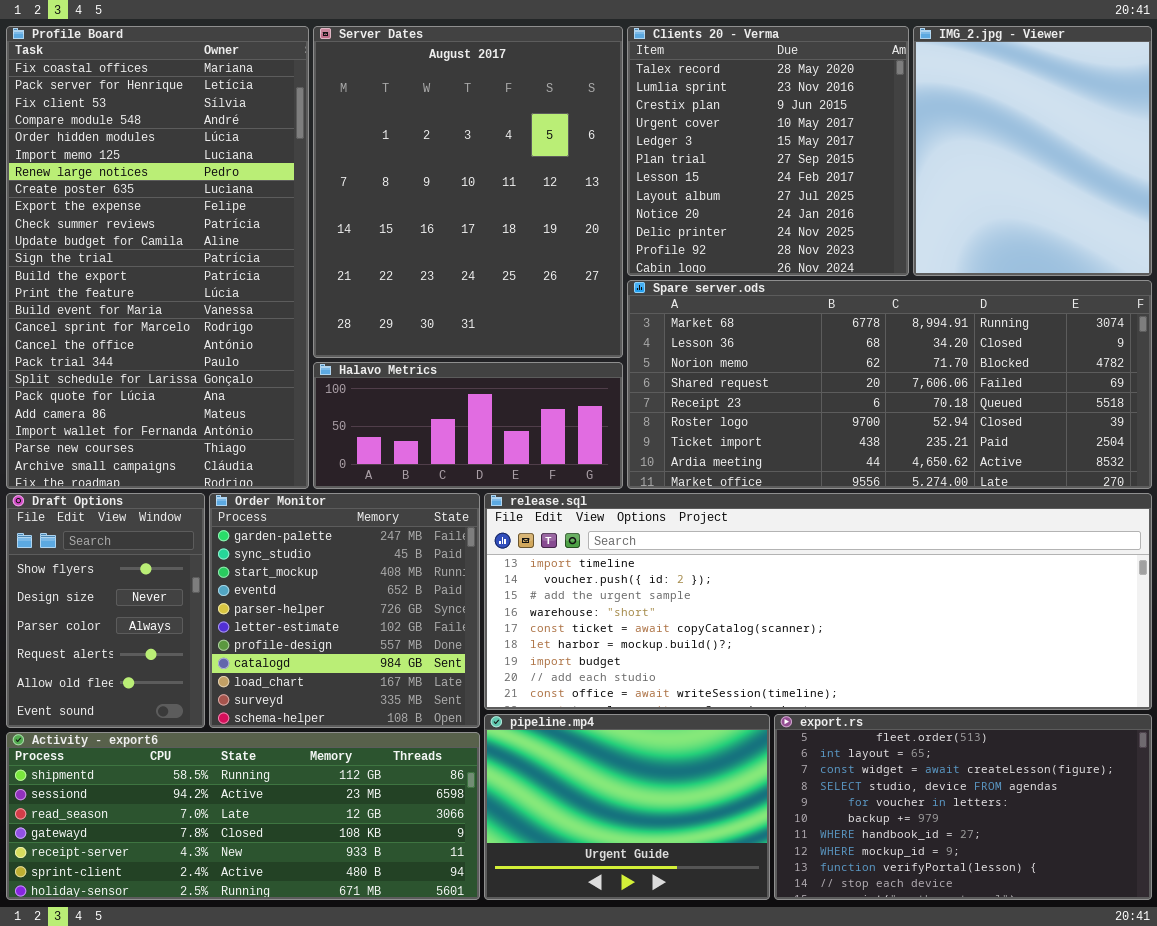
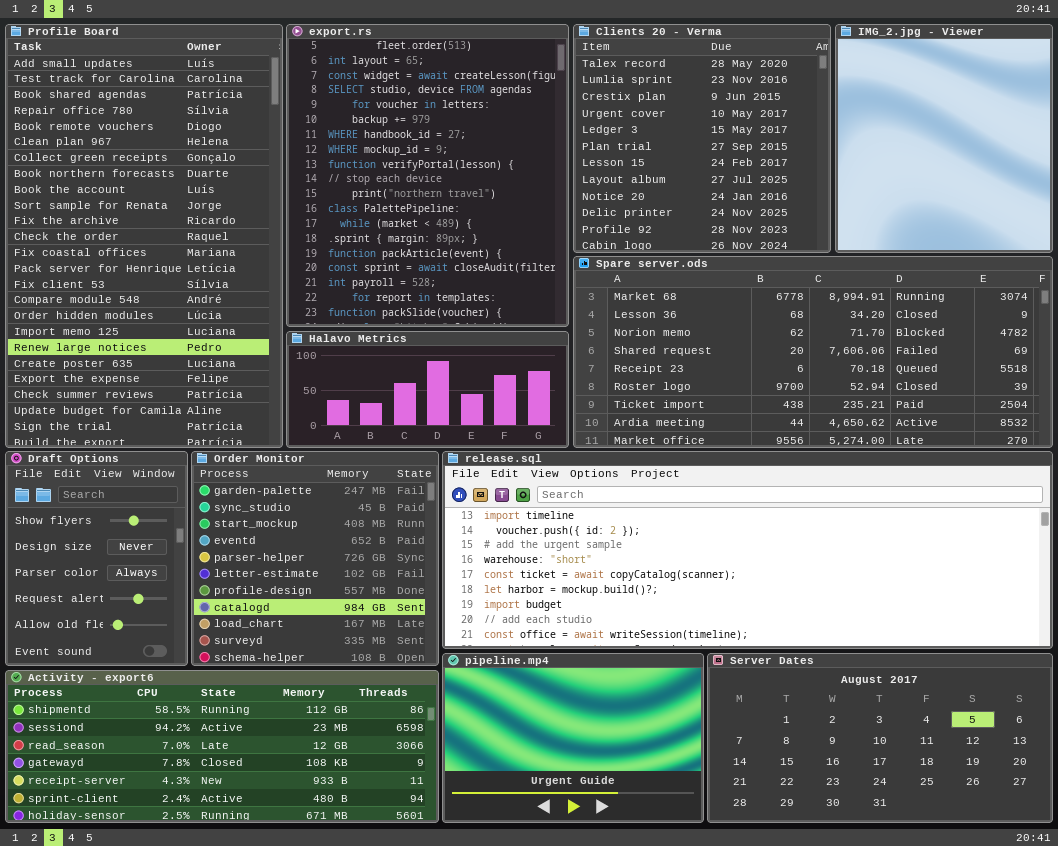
Profile Board: [6,26,309,489] -> [5,24,283,448], scrolled up 12 rows
Server Dates: [313,26,623,358] -> [707,653,1053,823], moved, resized
export.rs: [774,714,1152,900] -> [286,24,569,327], moved, resized

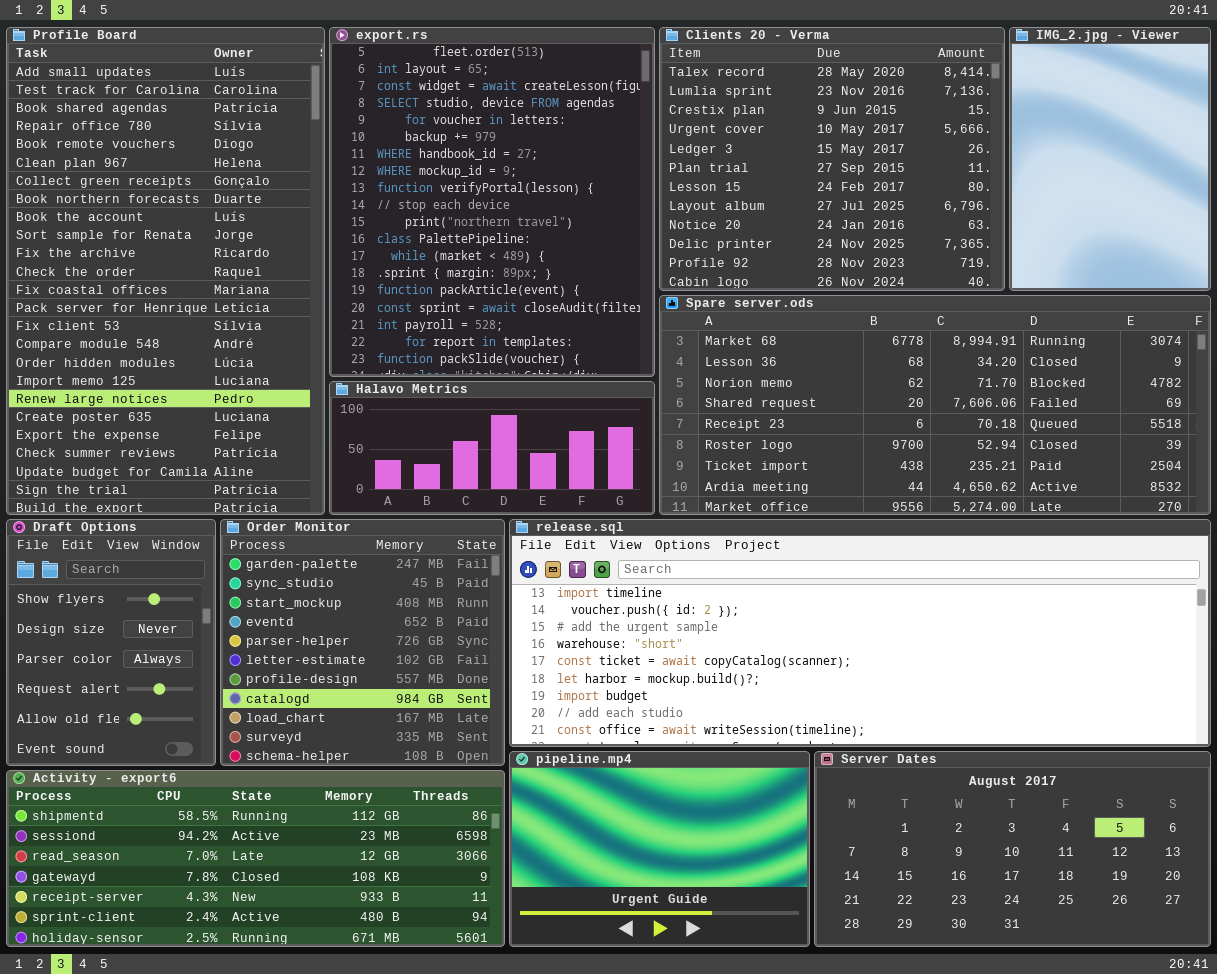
Clients 20 - Verma: [573,24,831,253] -> [659,27,1005,291], resized
IMG_2.jpg - Viewer: [835,24,1053,253] -> [1009,27,1211,291], resized

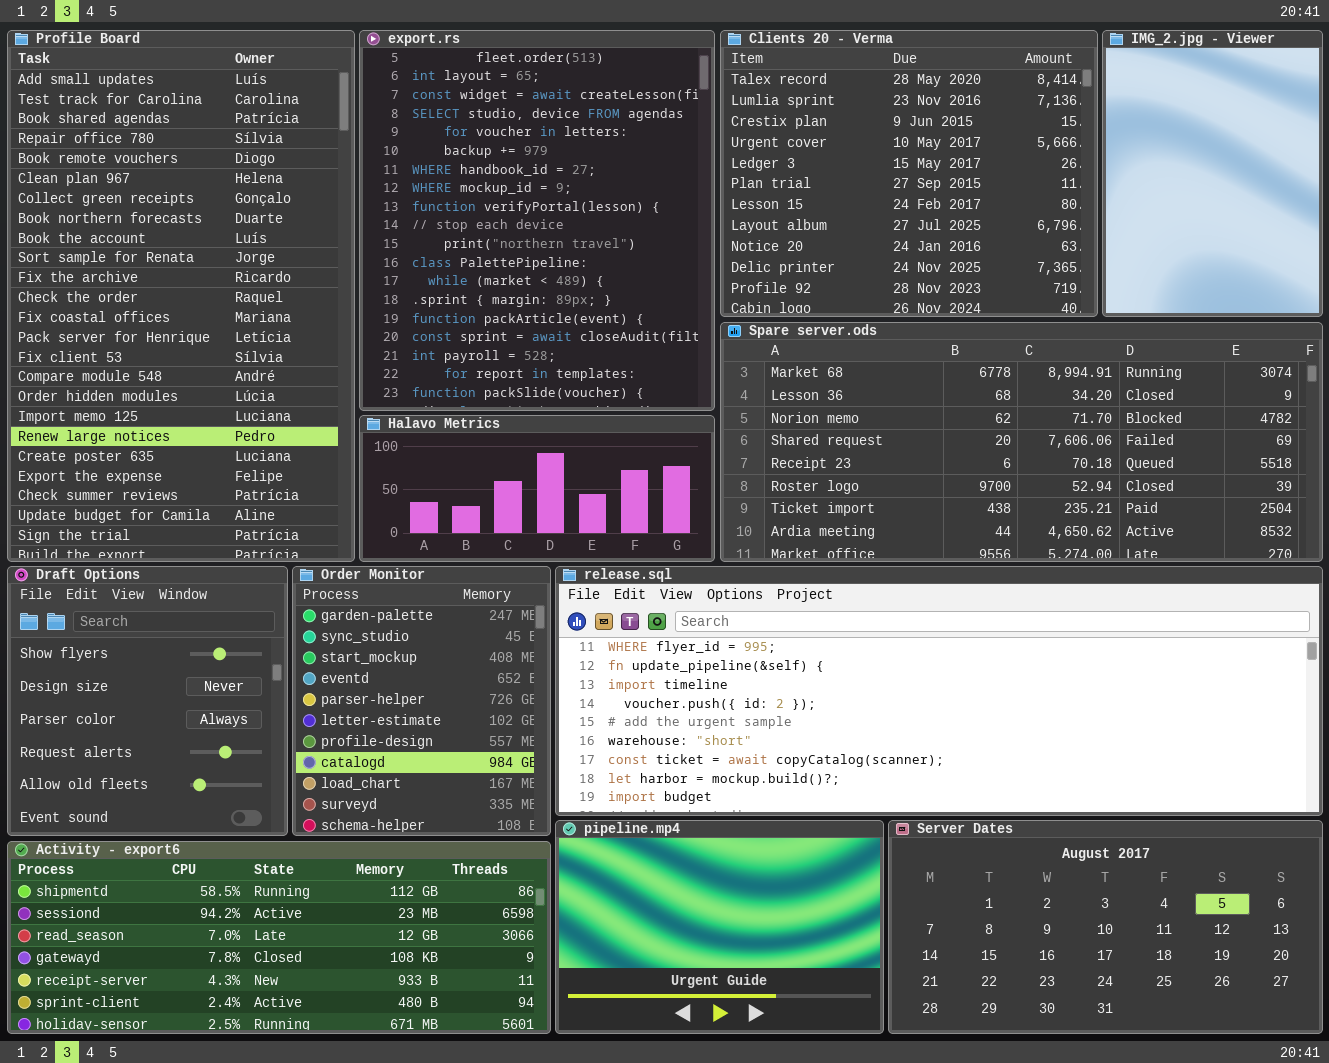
Draft Options: [6,519,216,766] -> [7,566,288,836], resized
Order Monitor: [220,519,505,766] -> [292,566,551,836], resized
release.sql: [509,519,1211,747] -> [555,566,1323,816], scrolled up 2 rows

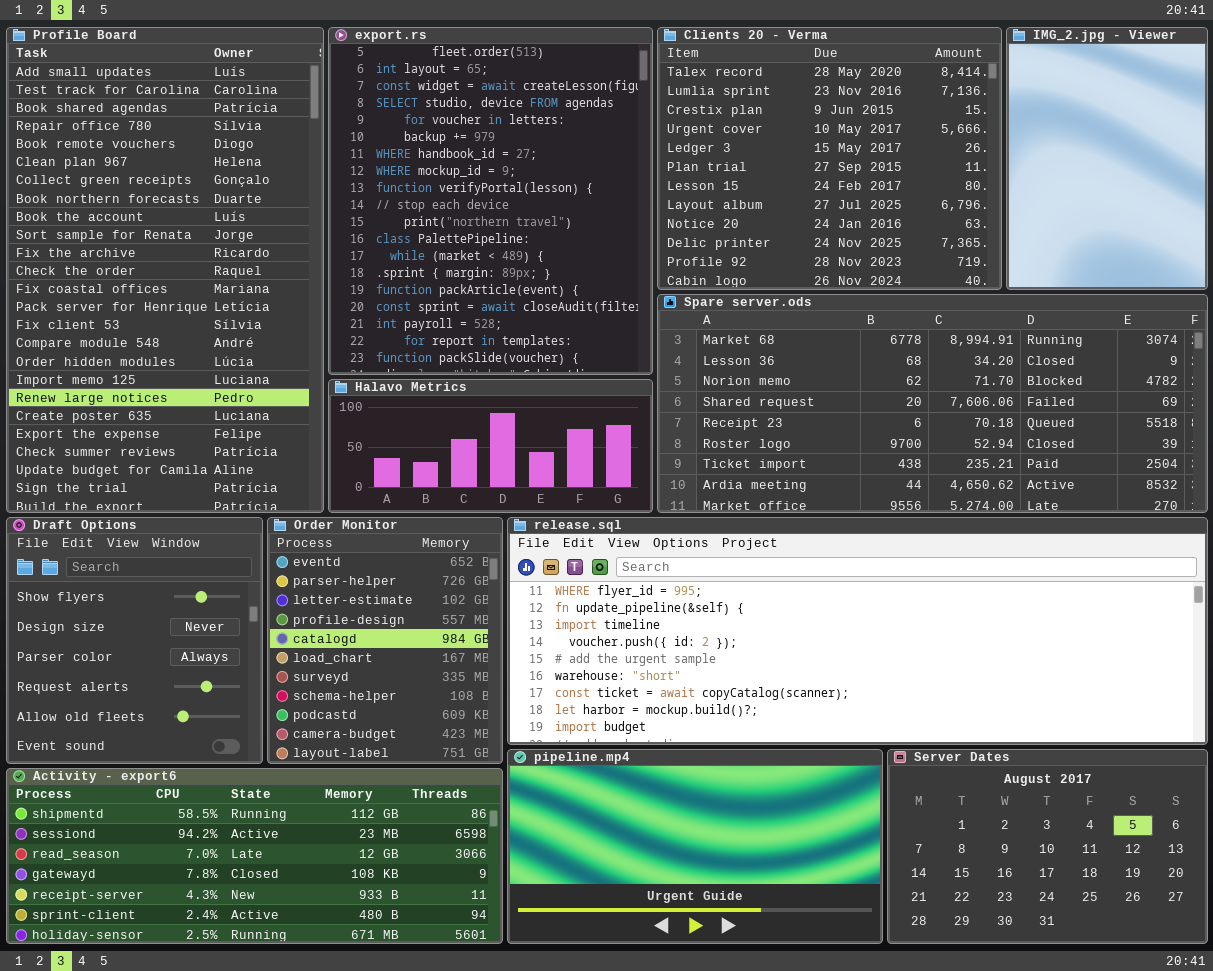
Order Monitor: [292,566,551,836] -> [267,517,503,764], scrolled down 3 rows
pipeline.mp4: [555,820,884,1034] -> [507,749,883,944], resized
Server Dates: [888,820,1323,1034] -> [887,749,1208,944], resized

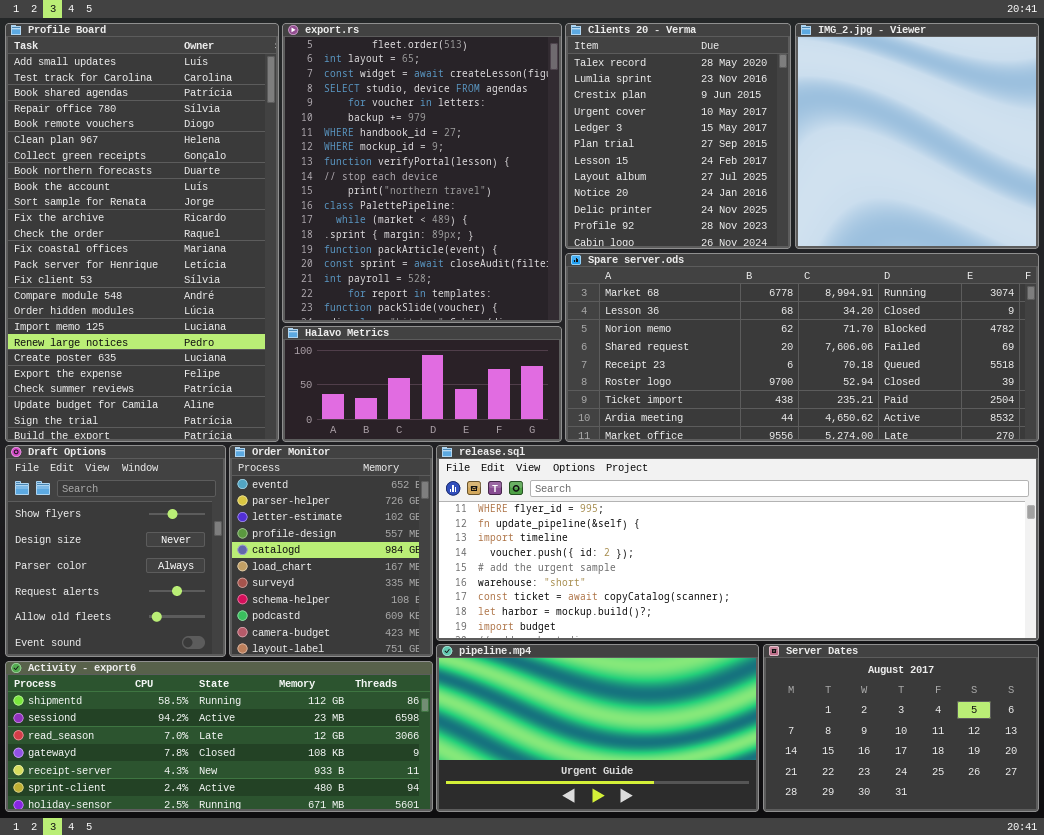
Clients 20 - Verma: [657,27,1002,290] -> [565,23,791,249], resized
IMG_2.jpg - Viewer: [1006,27,1208,290] -> [795,23,1039,249], resized

